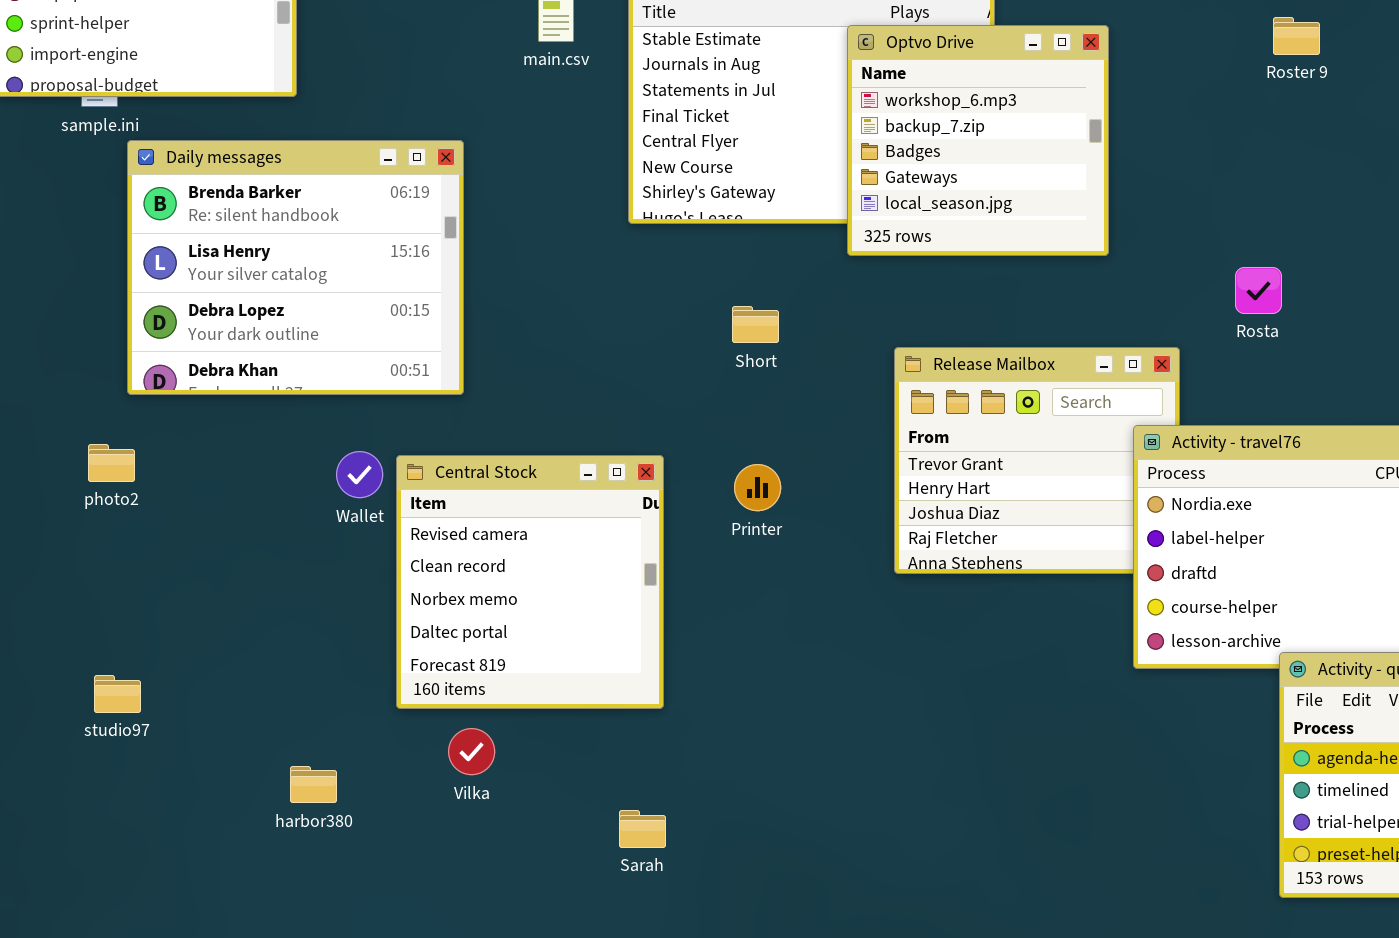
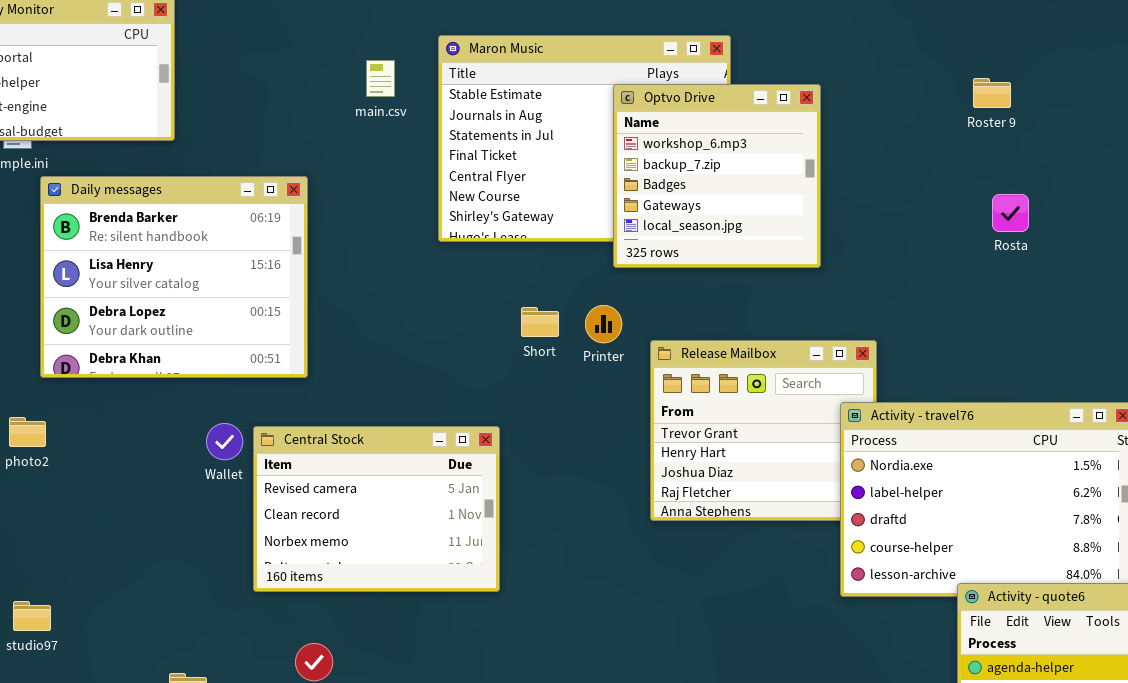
Roster 9: [1273,17,1320,55] -> [973,78,1011,108], moved
Rosta: [1235,267,1282,314] -> [992,194,1029,232], moved
Central Stock: [396,455,664,709] -> [253,426,500,592], resized
Printer: [734,464,781,511] -> [585,305,622,343], moved

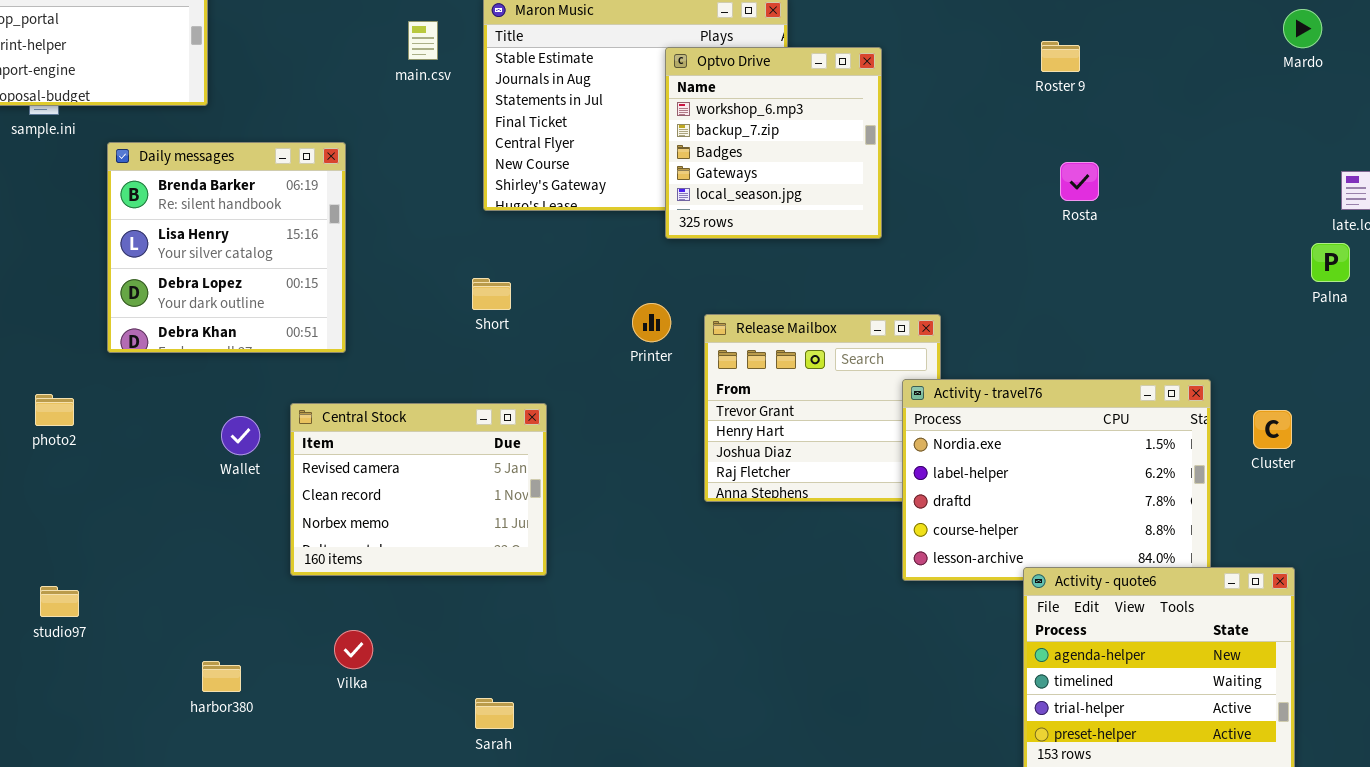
Daily messages: [40,176,308,378] -> [107,142,346,353], resized
Printer: [585,305,622,343] -> [632,303,671,342], moved
Short: [521,307,559,337] -> [472,278,511,310], moved
Wallet: [206,423,243,460] -> [221,416,260,455], moved

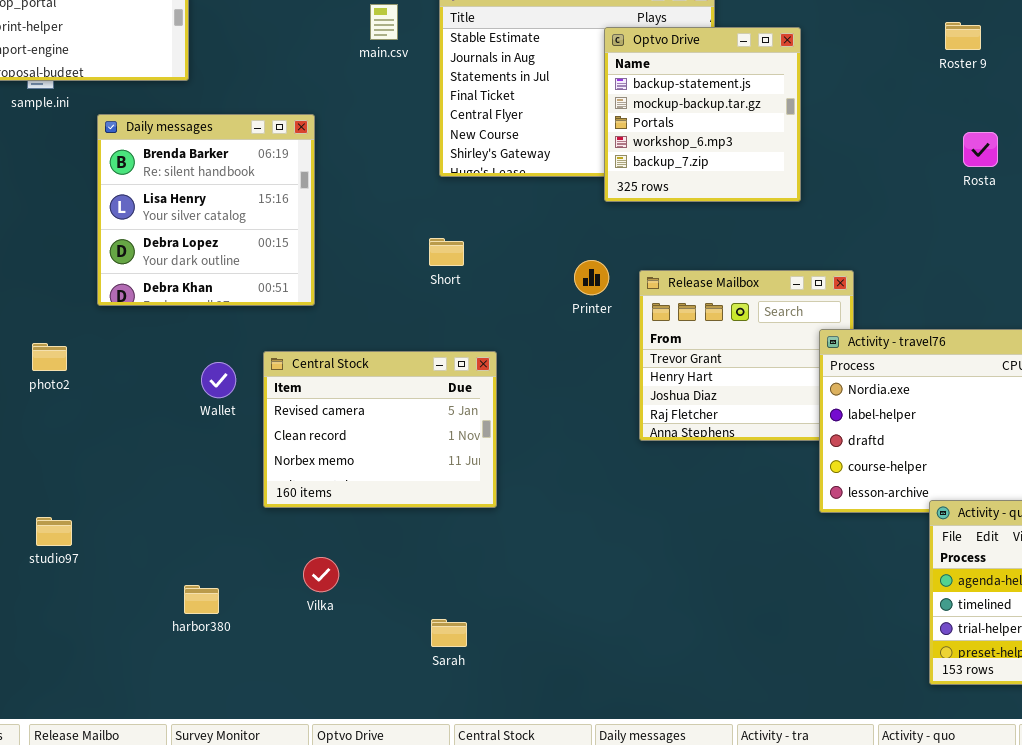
Optvo Drive: [665,47,882,239] -> [604,27,801,202], scrolled up 3 rows

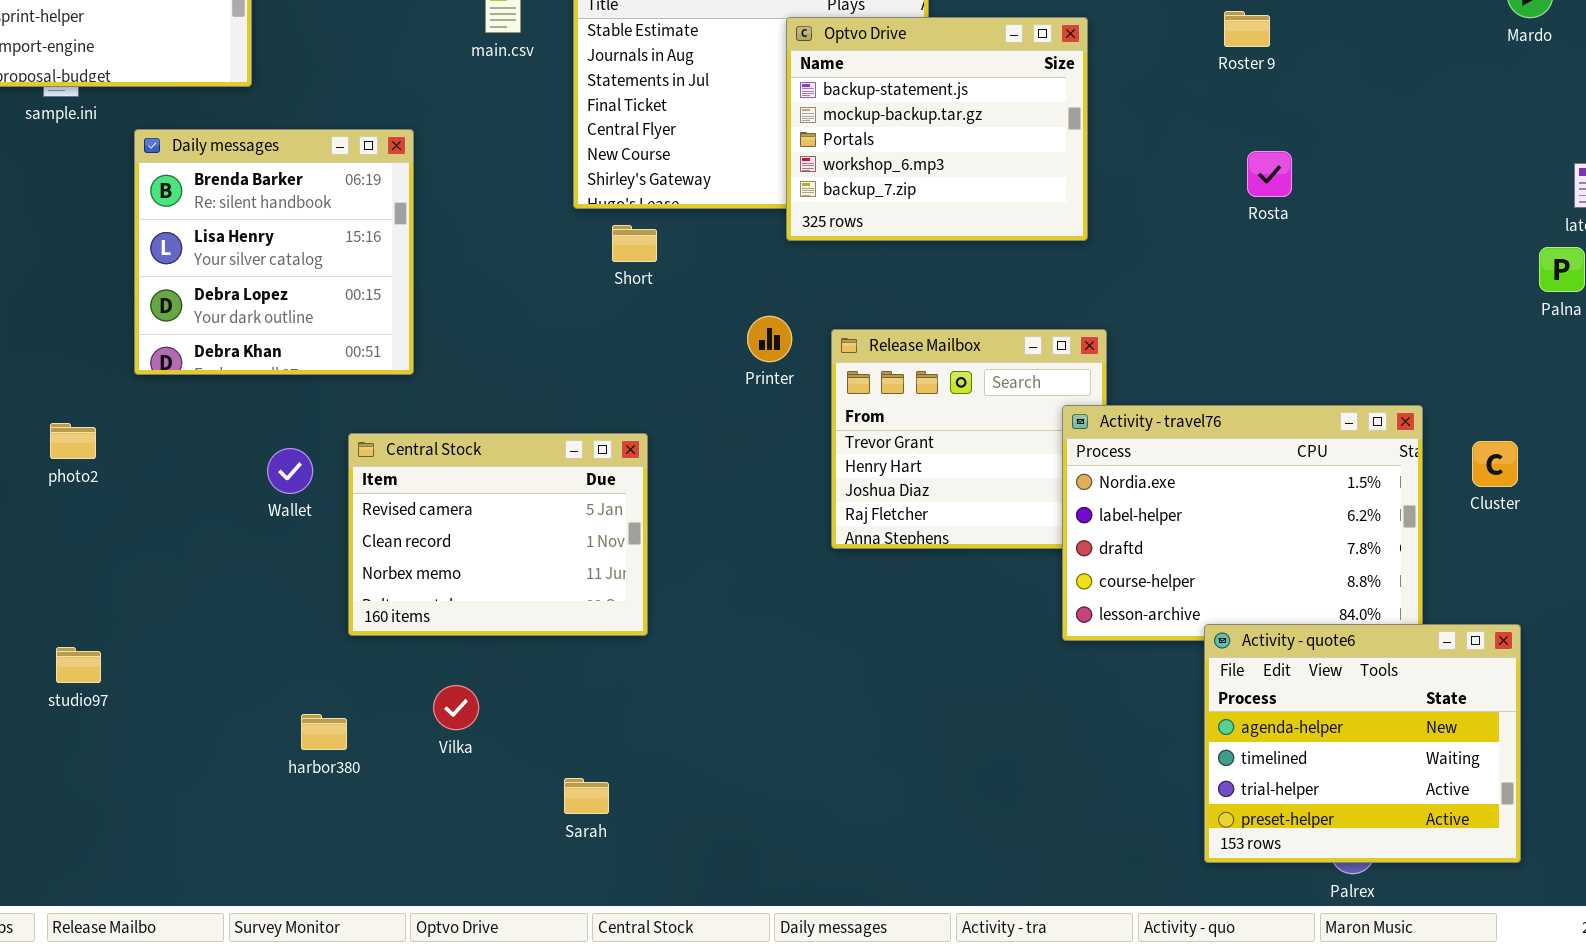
Optvo Drive: [604,27,801,202] -> [786,17,1088,241], resized
Short: [429,238,464,266] -> [612,225,657,262], moved
Vilka: [303,557,339,592] -> [433,685,479,730], moved
harbor380: [184,585,219,614] -> [301,714,347,750], moved

